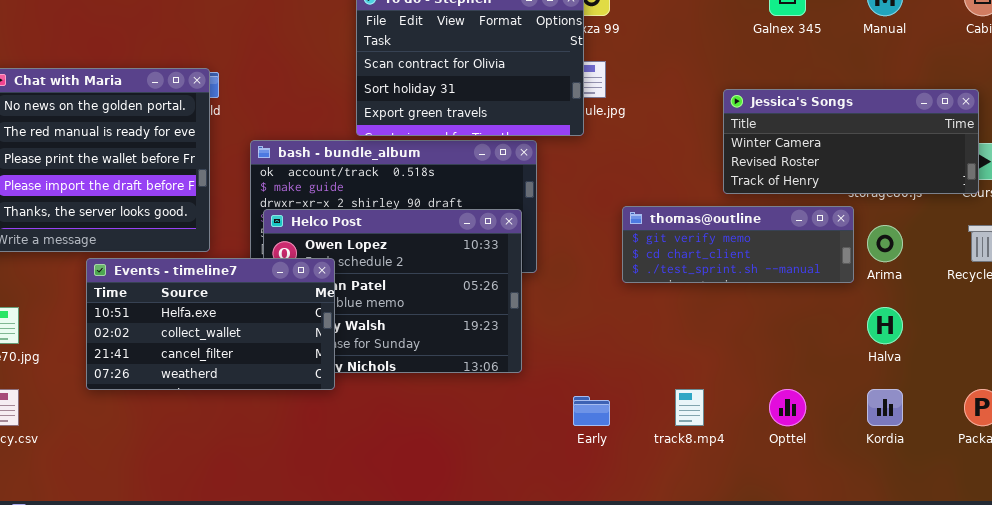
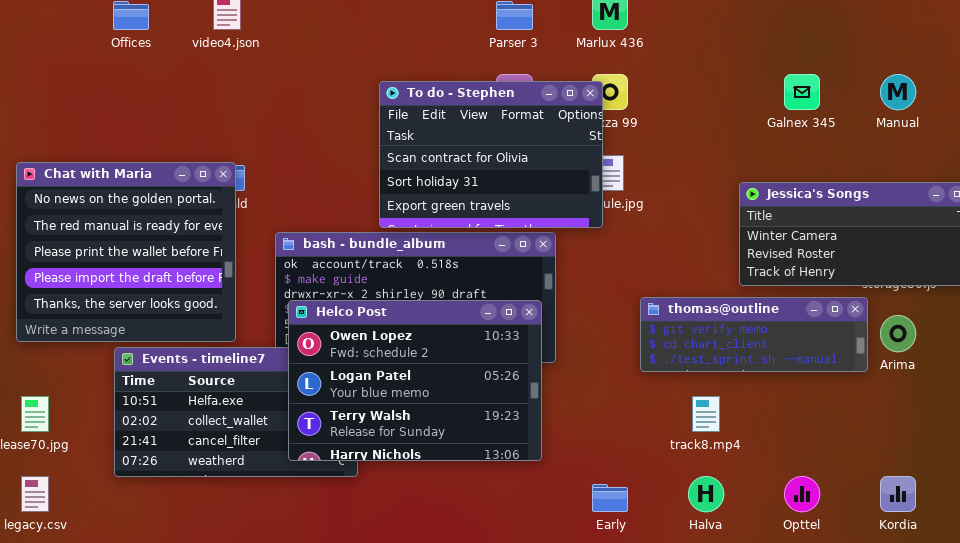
Helco Post: [263,209,522,373] -> [288,300,542,461], raised
Halva: [867,307,903,344] -> [688,476,724,512], moved
track8.mp4: [675,389,704,426] -> [692,396,720,432], moved

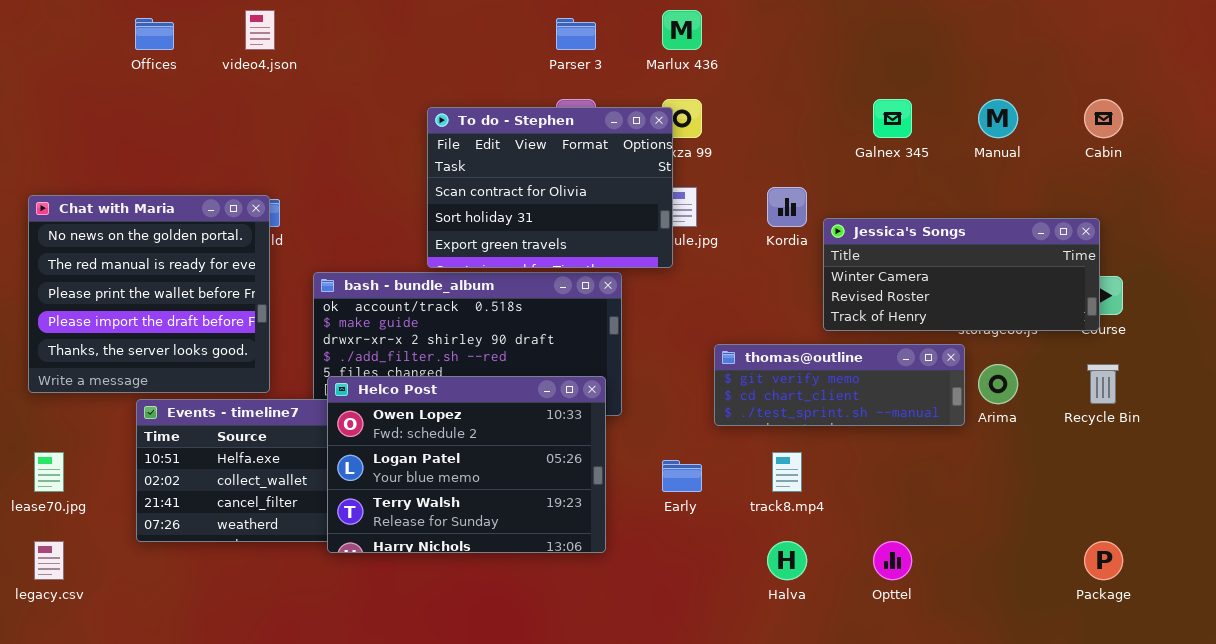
Helco Post: [288,300,542,461] -> [327,376,606,553], moved
Kordia: [880,476,916,512] -> [767,187,807,227], moved
Early: [592,484,628,512] -> [662,460,702,492], moved

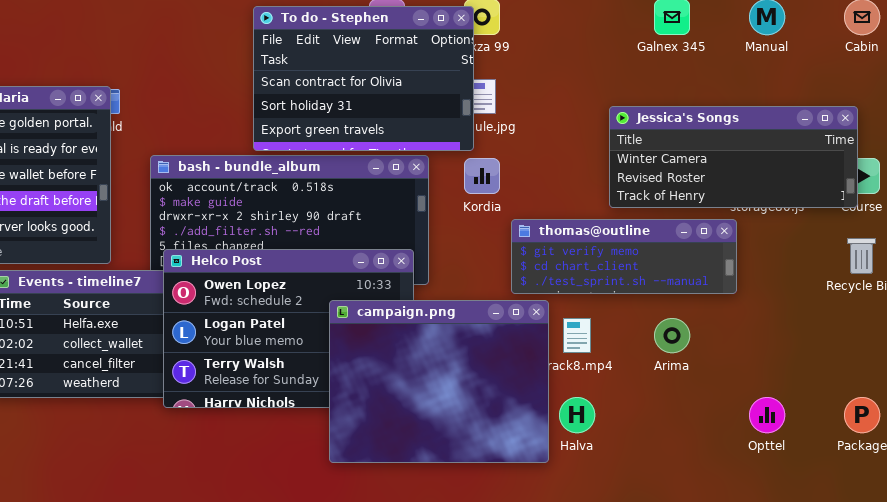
Kordia: [767,187,807,227] -> [464,158,500,194], moved
Arima: [978,364,1018,404] -> [654,318,690,353], moved
campaign.png: none -> [329,300,549,463], opened
Opttel: [873,541,912,580] -> [749,397,785,433], moved

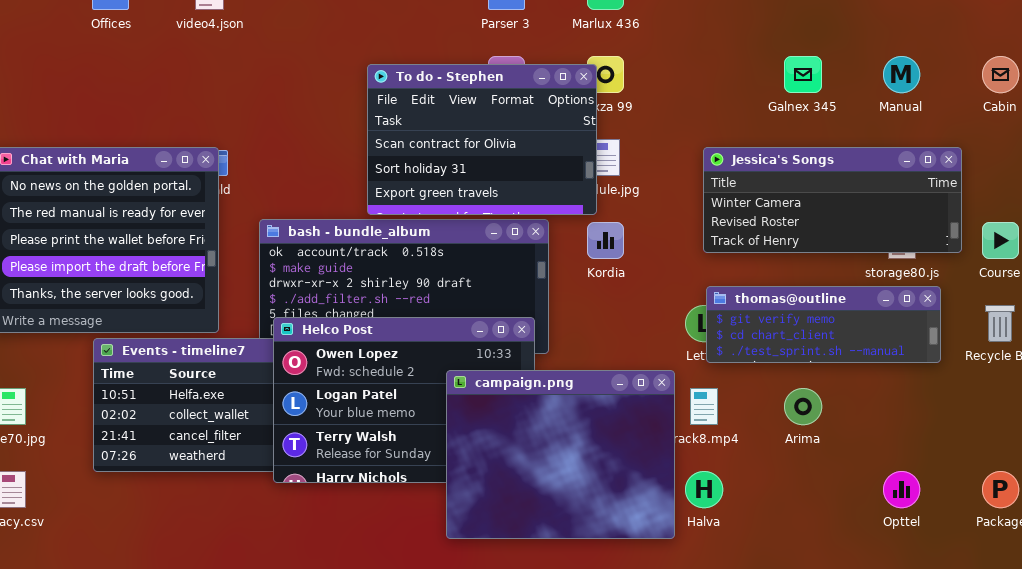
Jessica's Songs: [609,106,858,208] -> [703,147,962,253], moved
thomas@outline: [511,219,737,294] -> [706,286,941,363], moved

